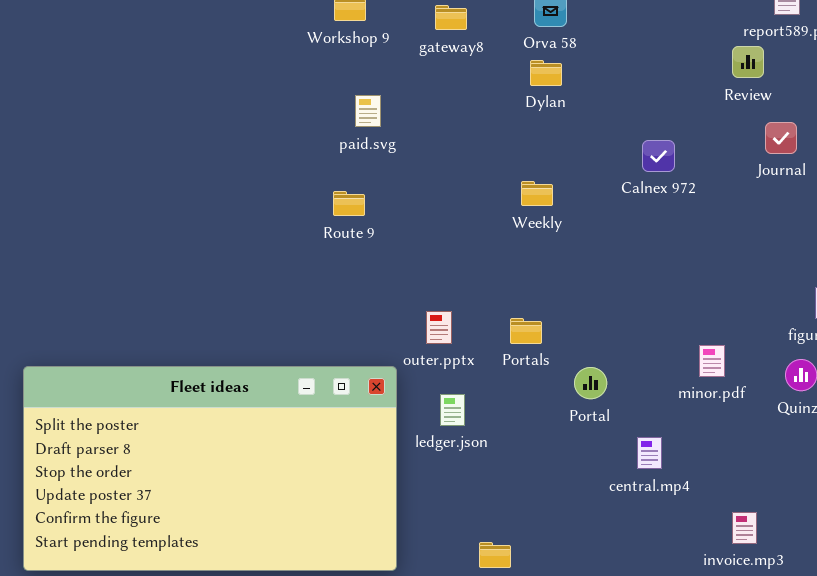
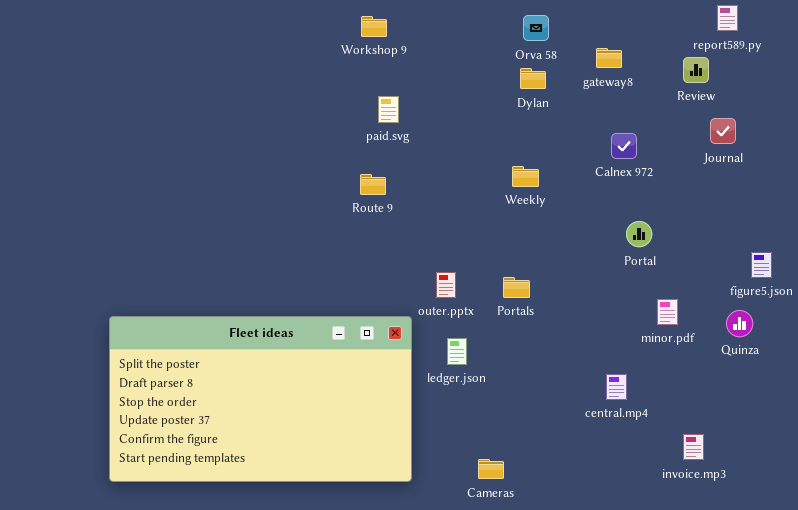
gateway8: [435,5,467,30] -> [596,48,622,68], moved
Portal: [574,367,607,399] -> [626,221,652,247], moved

